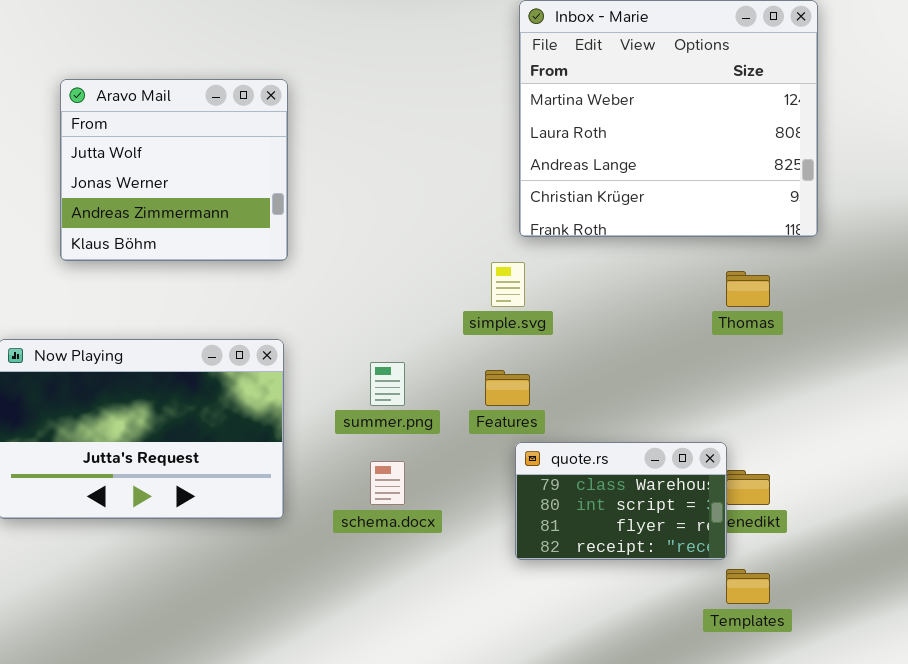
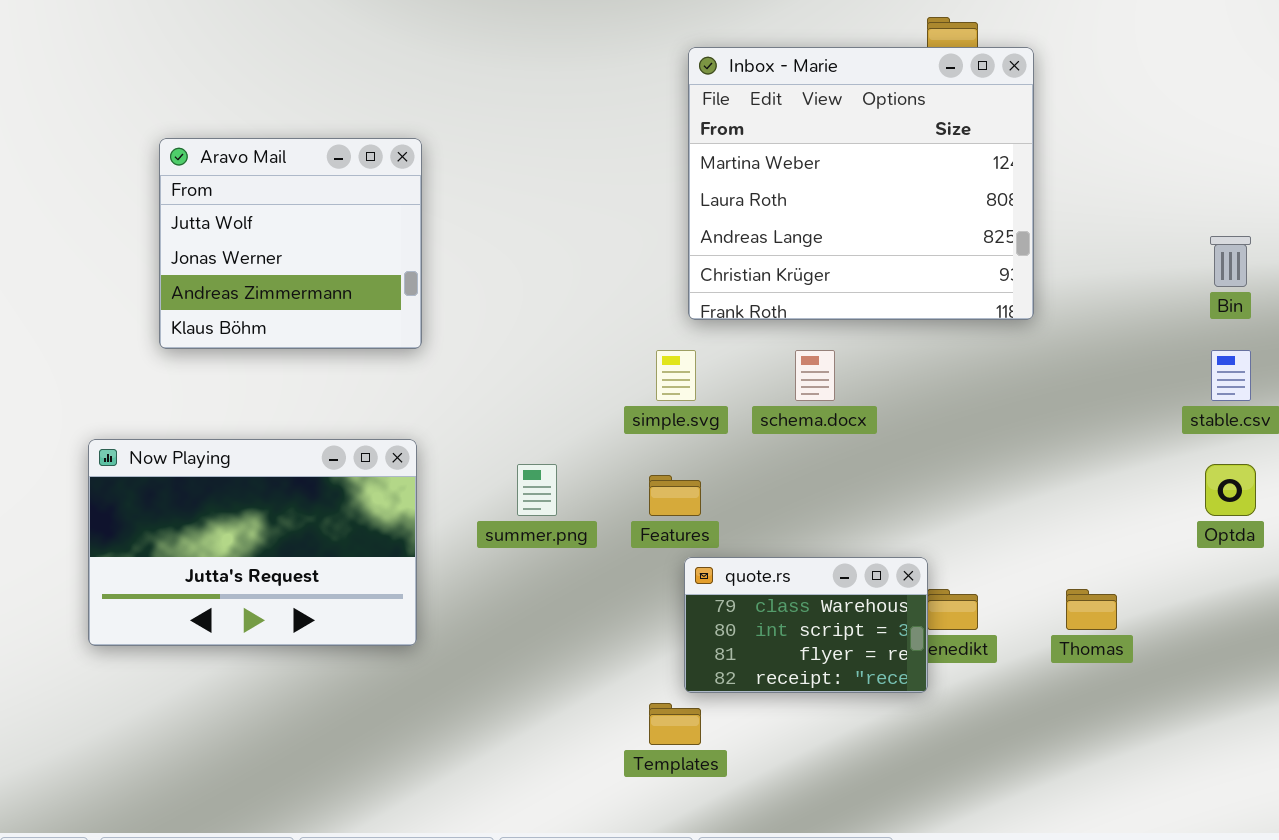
Thomas: [726,271,770,307] -> [1066,589,1117,630], moved
schema.docx: [370,461,405,505] -> [795,350,835,401], moved
Templates: [726,569,770,604] -> [649,703,701,745], moved

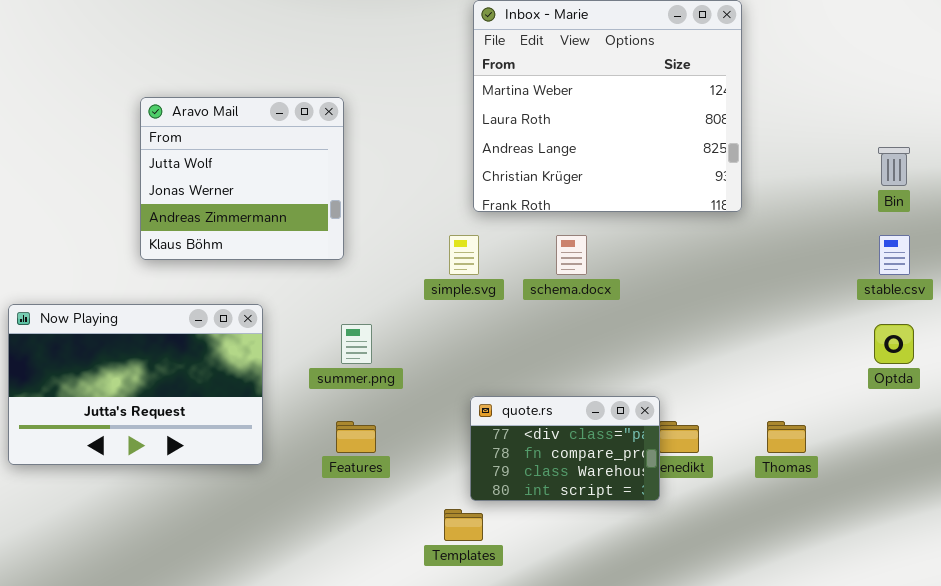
Aravo Mail: [159,138,422,349] -> [140,97,344,260], moved
Features: [649,475,701,516] -> [336,421,376,453], moved
quote.rs: [684,557,928,693] -> [470,396,660,501], scrolled up 2 rows

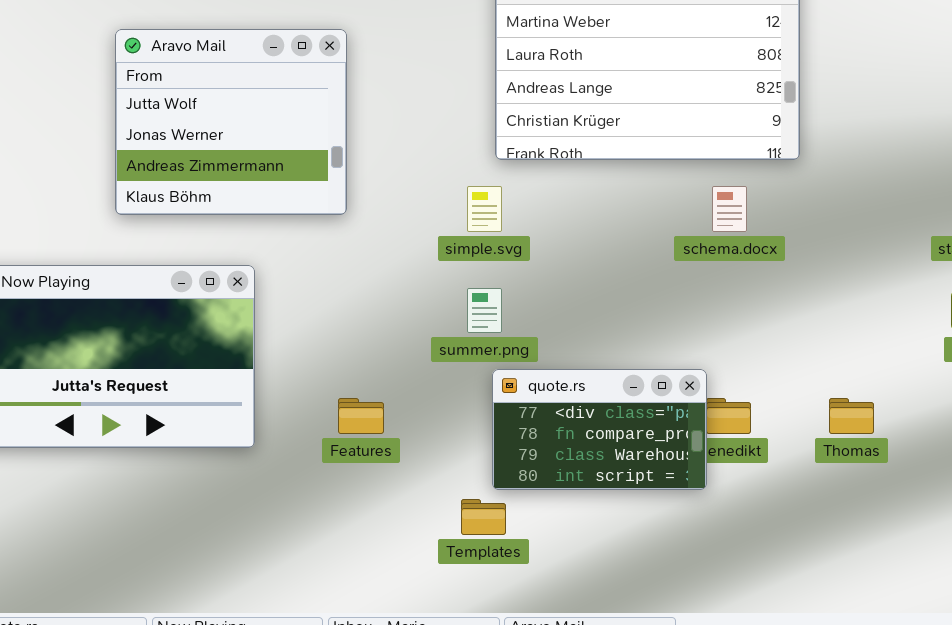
schema.docx: [556,235,587,275] -> [712,186,747,232], moved
summer.png: [341,324,372,364] -> [467,288,502,333], moved

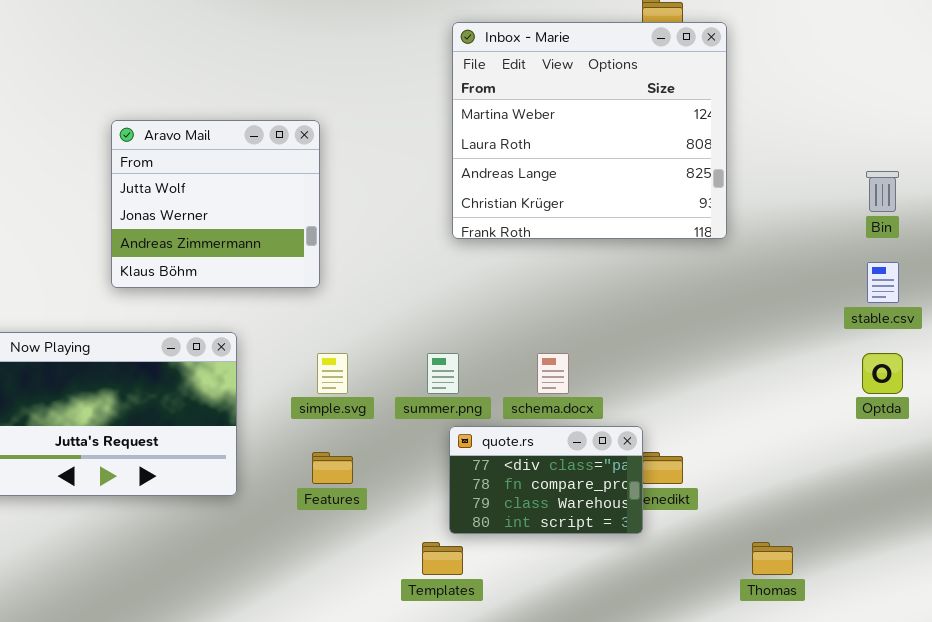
simple.svg: [467,186,502,232] -> [317,353,348,394], moved
schema.docx: [712,186,747,232] -> [537,353,569,394], moved
Thomas: [829,398,874,434] -> [752,542,793,575], moved

